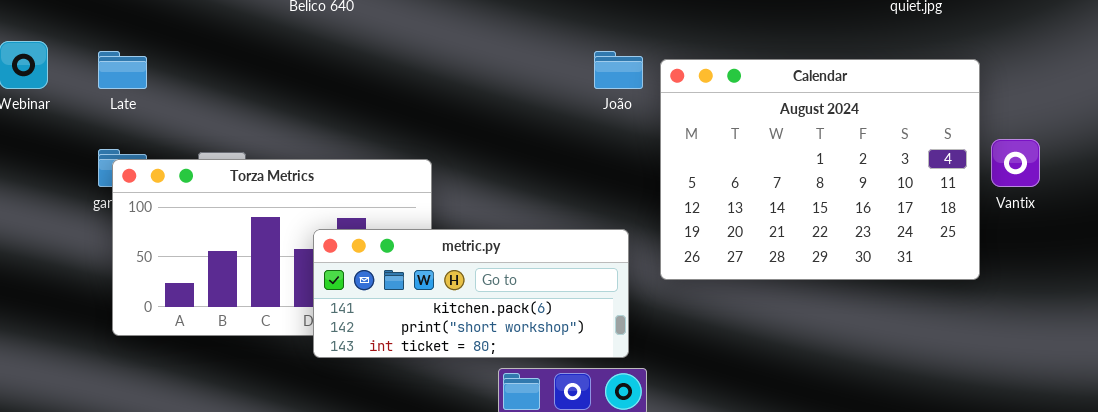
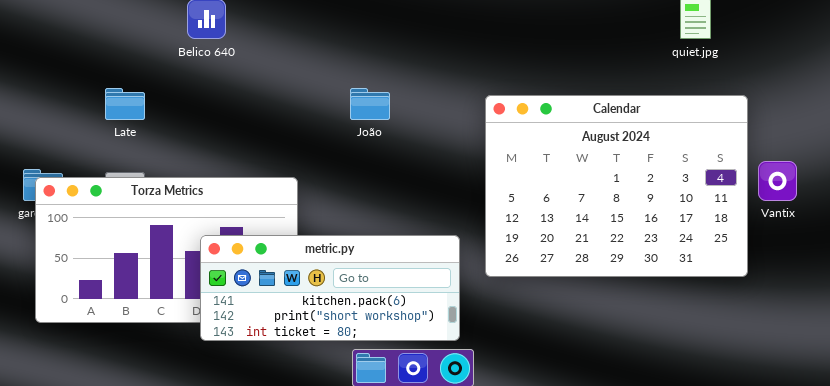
Late: [98,51,147,89] -> [105,88,145,120], moved
João: [594,51,643,89] -> [350,88,390,120], moved

